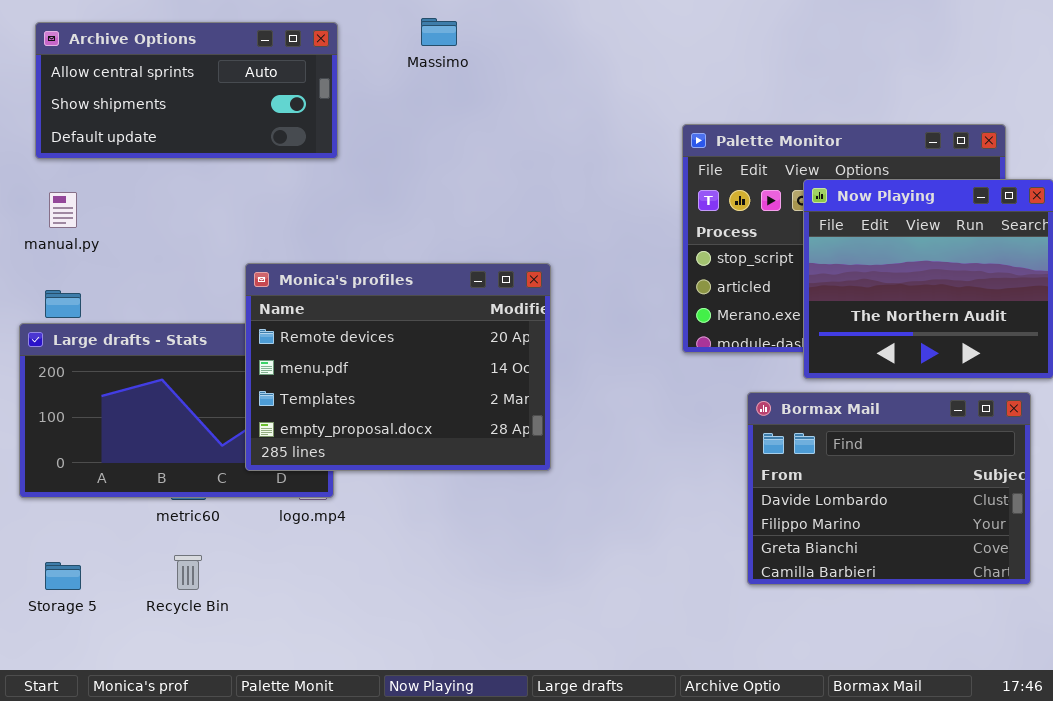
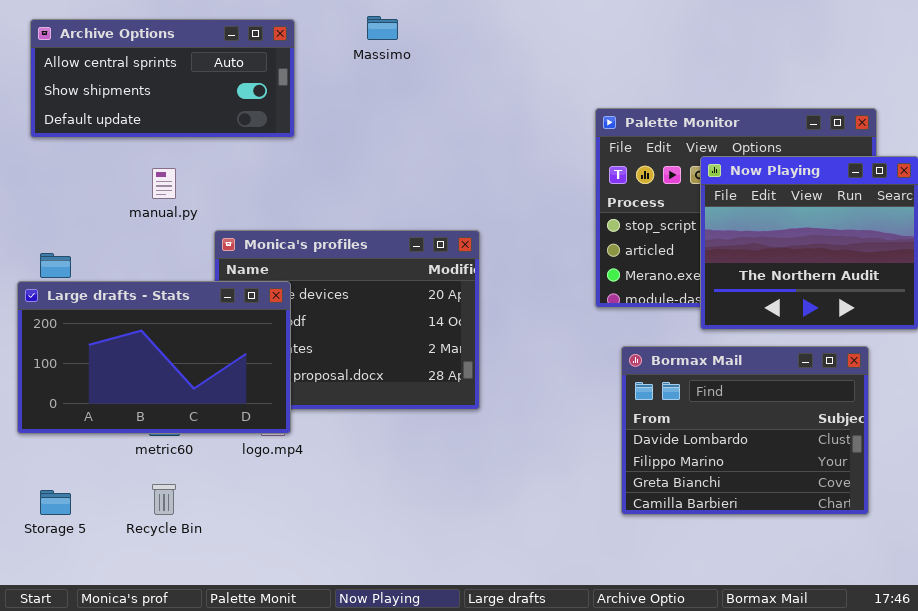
manual.py: [49,192,77,228] -> [152,168,176,199], moved
Large drafts - Stats: [19,323,334,498] -> [17,281,291,434], raised
Bormax Mail: [747,392,1031,585] -> [621,346,869,515], moved

